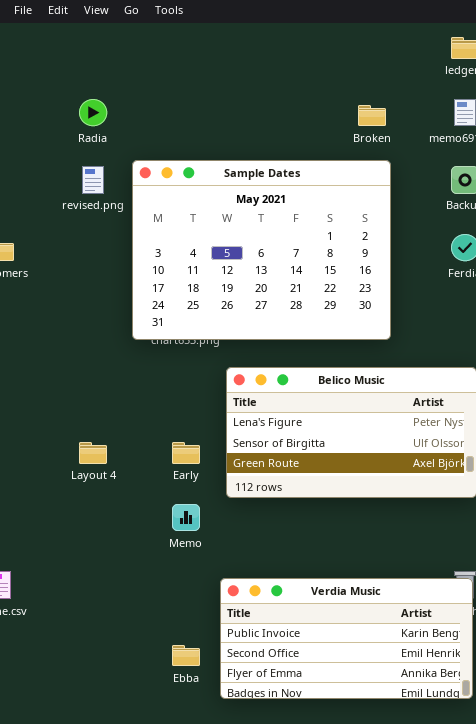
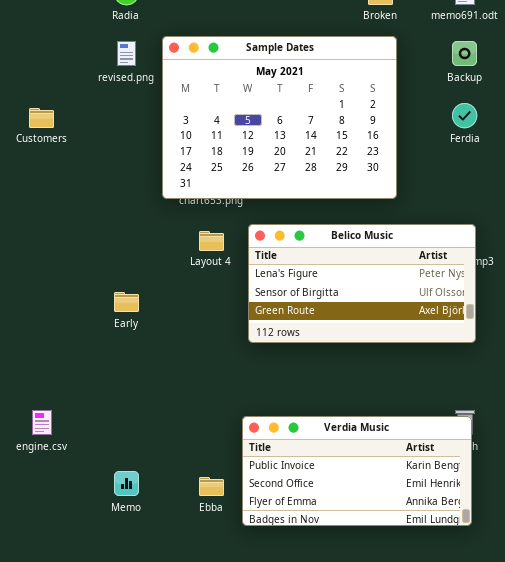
Layout 4: [79,442,107,464] -> [199,231,224,251], moved
Early: [172,442,200,464] -> [114,292,139,312], moved
Memo: [172,504,200,531] -> [114,471,139,496], moved

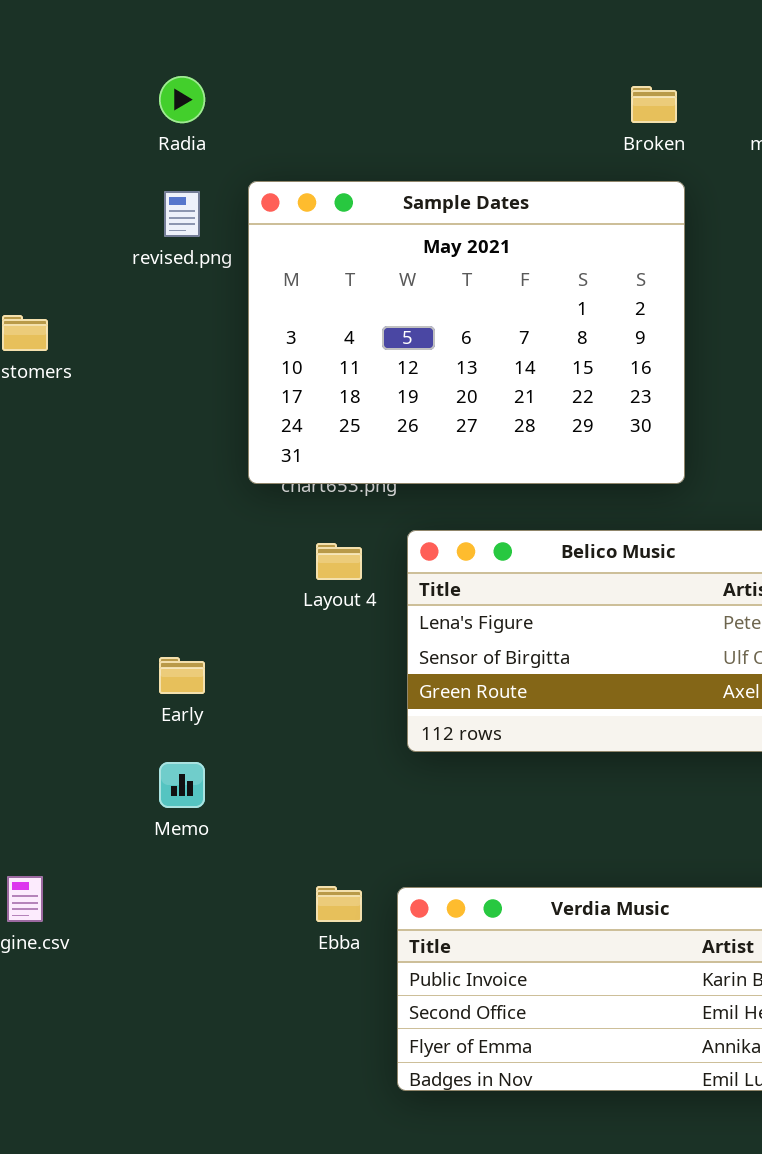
Memo: [114,471,139,496] -> [159,762,205,808], moved
Ebba: [199,477,224,496] -> [316,886,362,922], moved

